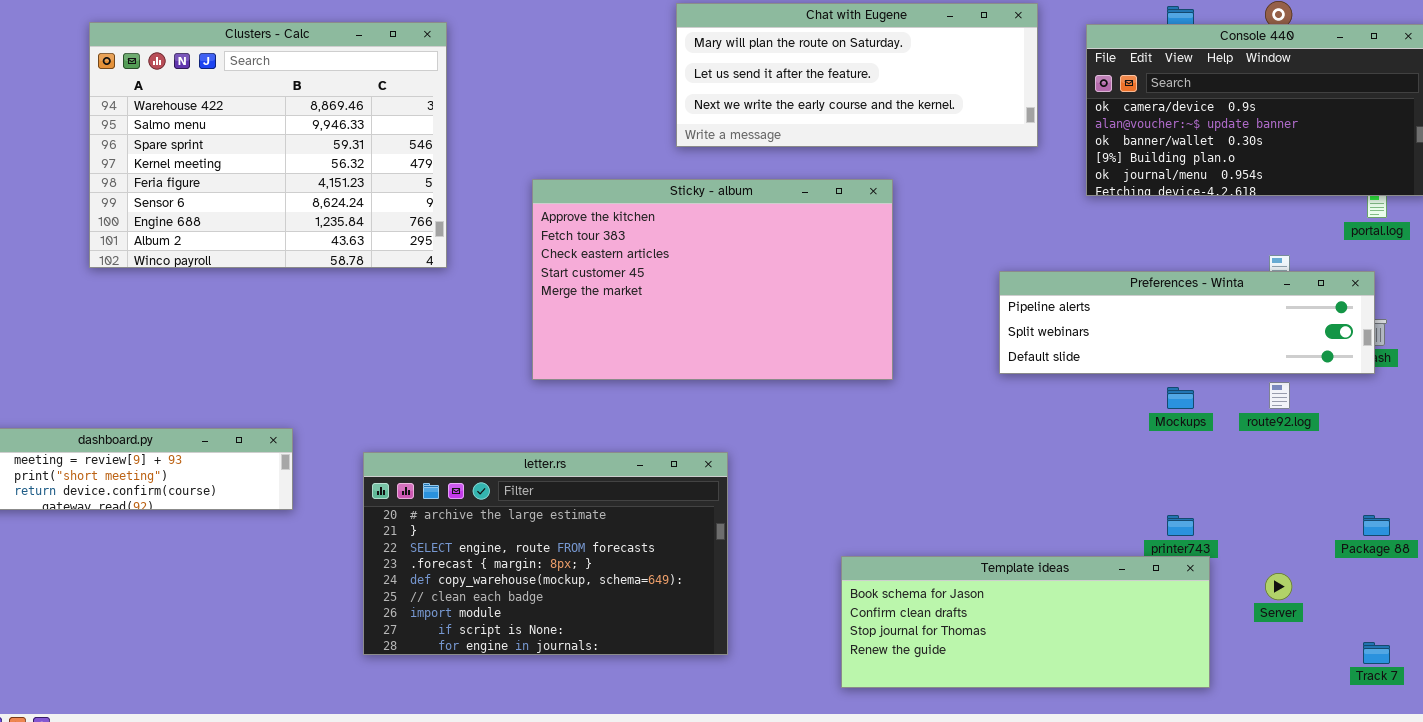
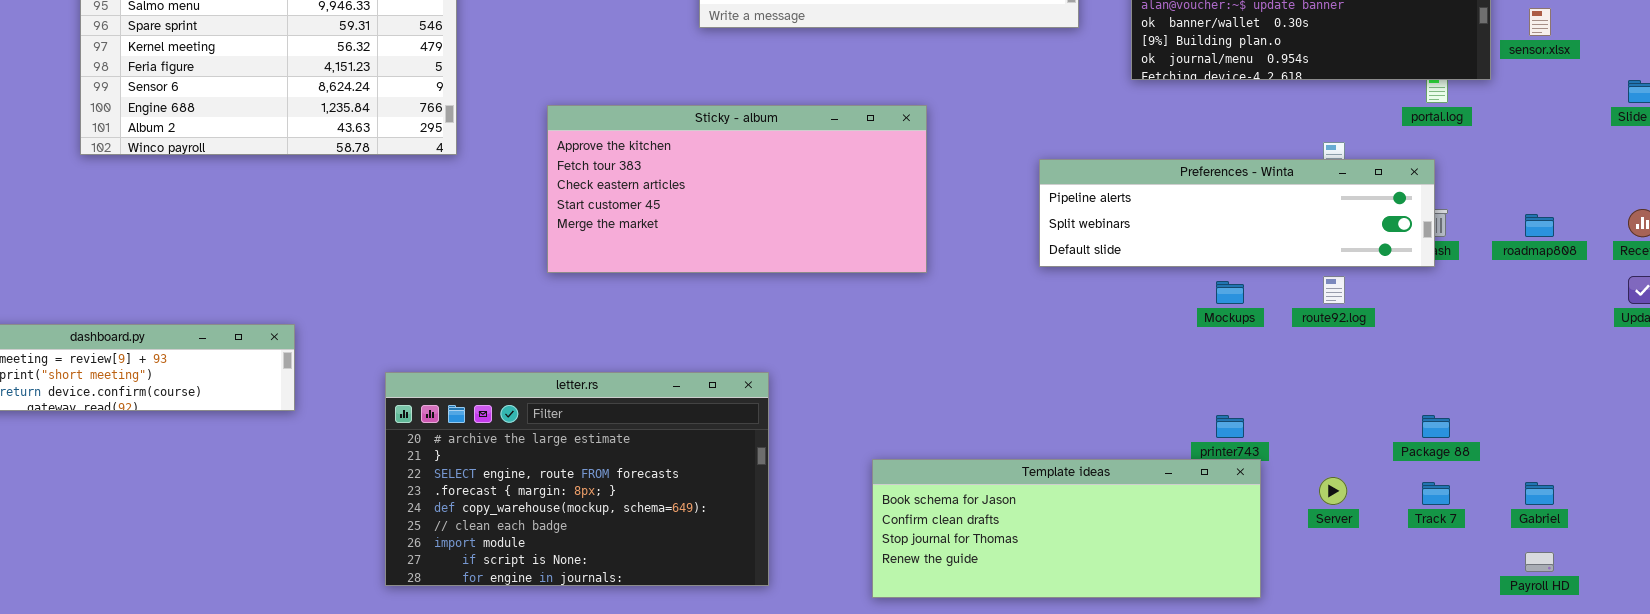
Sticky - album: [532,179,893,380] -> [547,105,927,273], resized
letter.rs: [363,452,728,655] -> [385,372,769,586], moved
Track 7: [1363,642,1390,664] -> [1422,482,1450,505], moved

